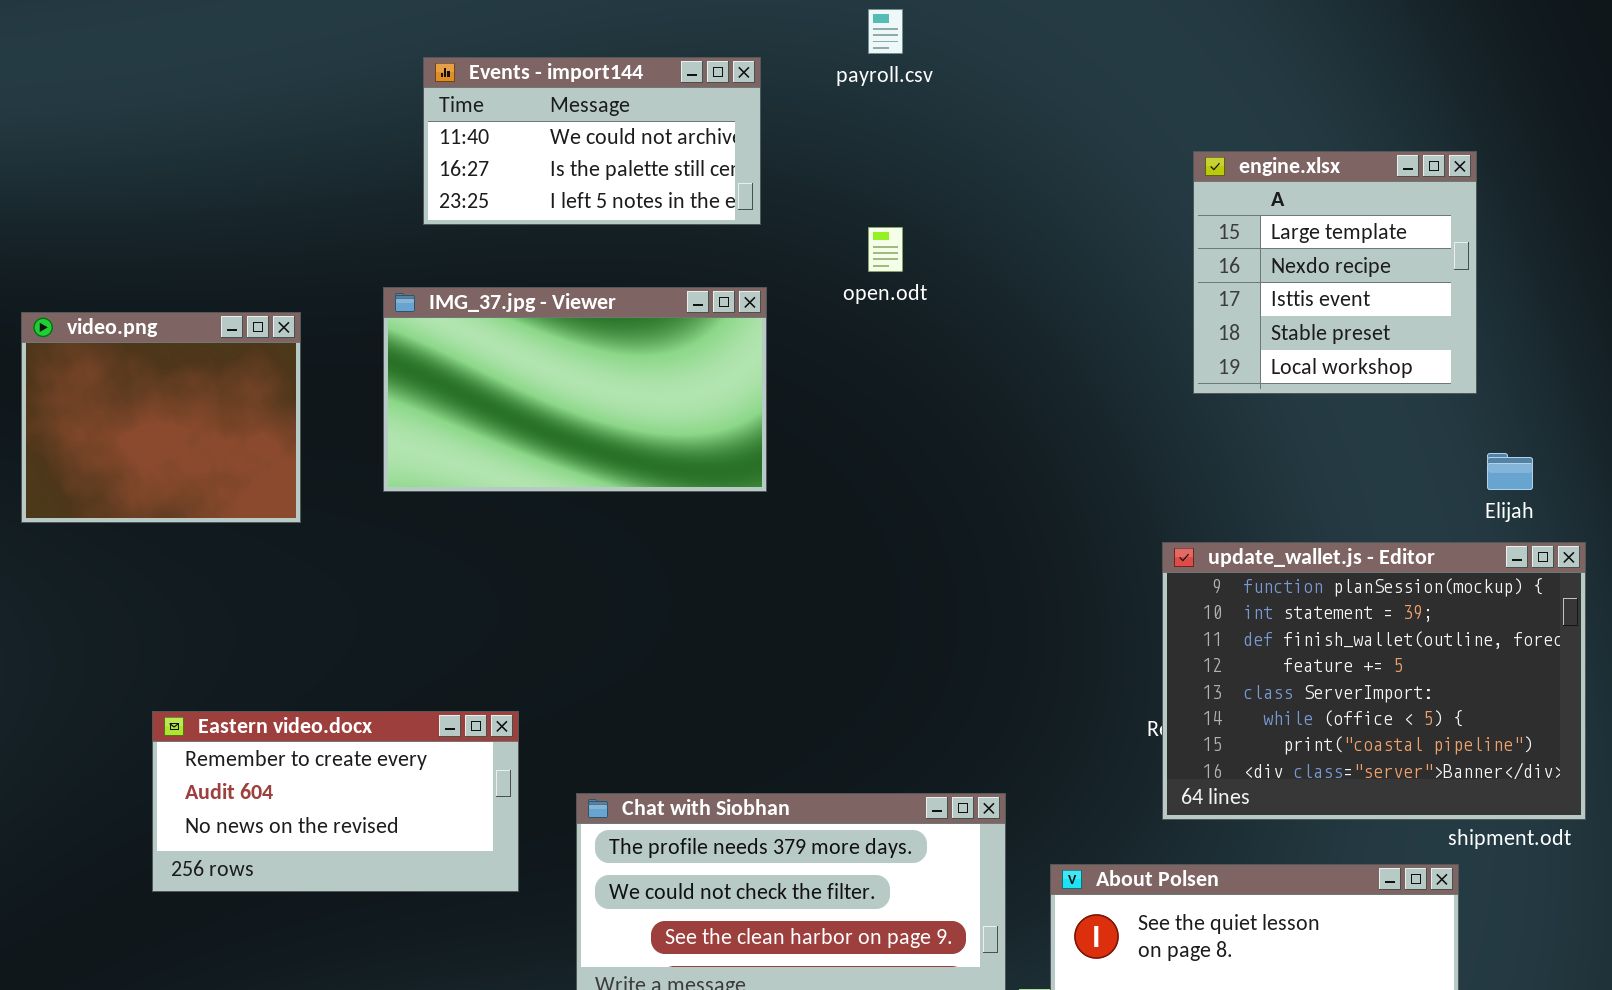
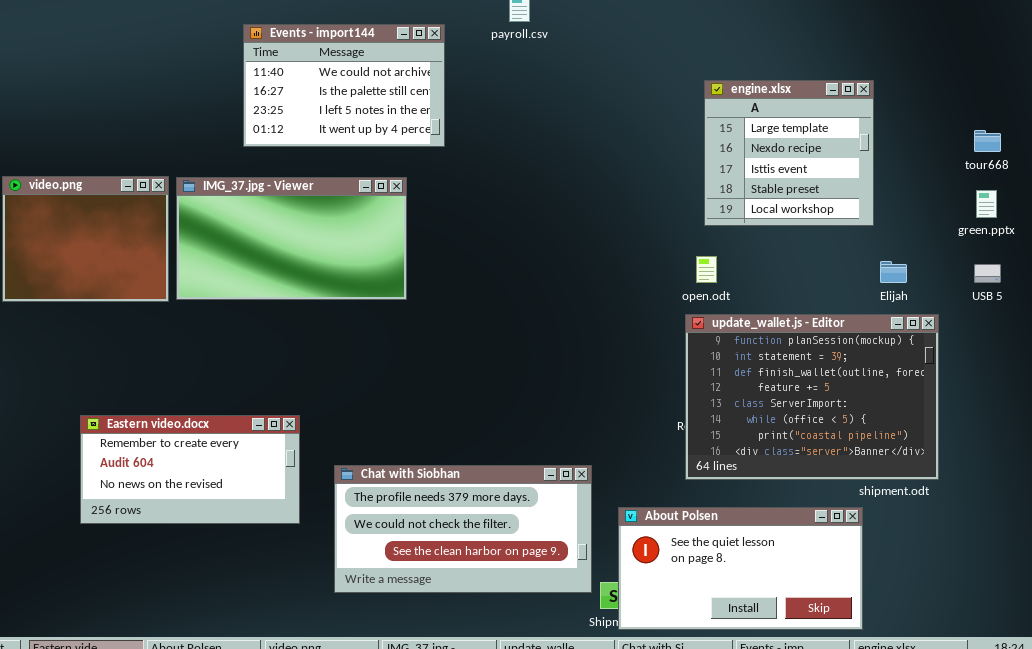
Events - import144: [423,57,761,225] -> [243,24,445,147], resized
open.odt: [868,227,903,272] -> [696,256,717,283], moved
IMG_37.jpg - Viewer: [383,287,767,492] -> [176,177,407,300], moved

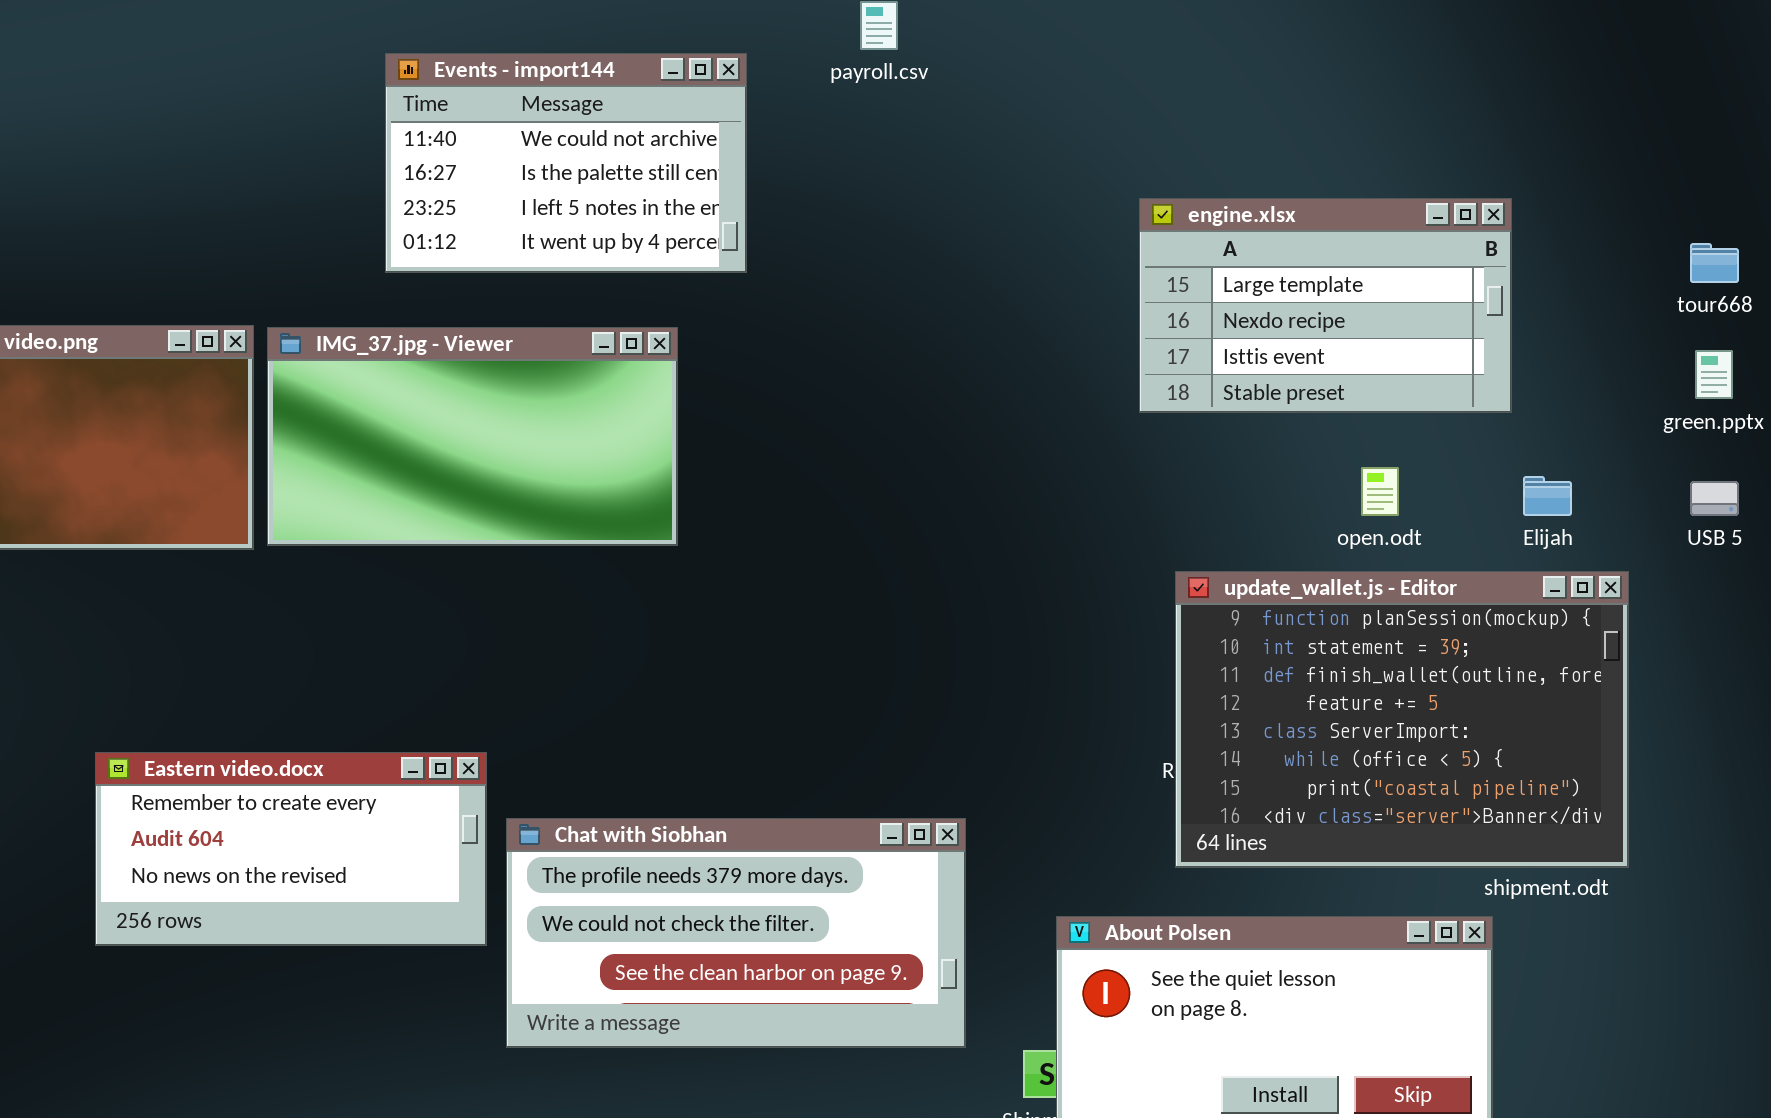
engine.xlsx: [704,80,874,226] -> [1139,198,1512,413], resized
open.odt: [696,256,717,283] -> [1361,467,1399,516], moved
Chat with Siobhan: [334,465,592,593] -> [506,818,966,1048], moved

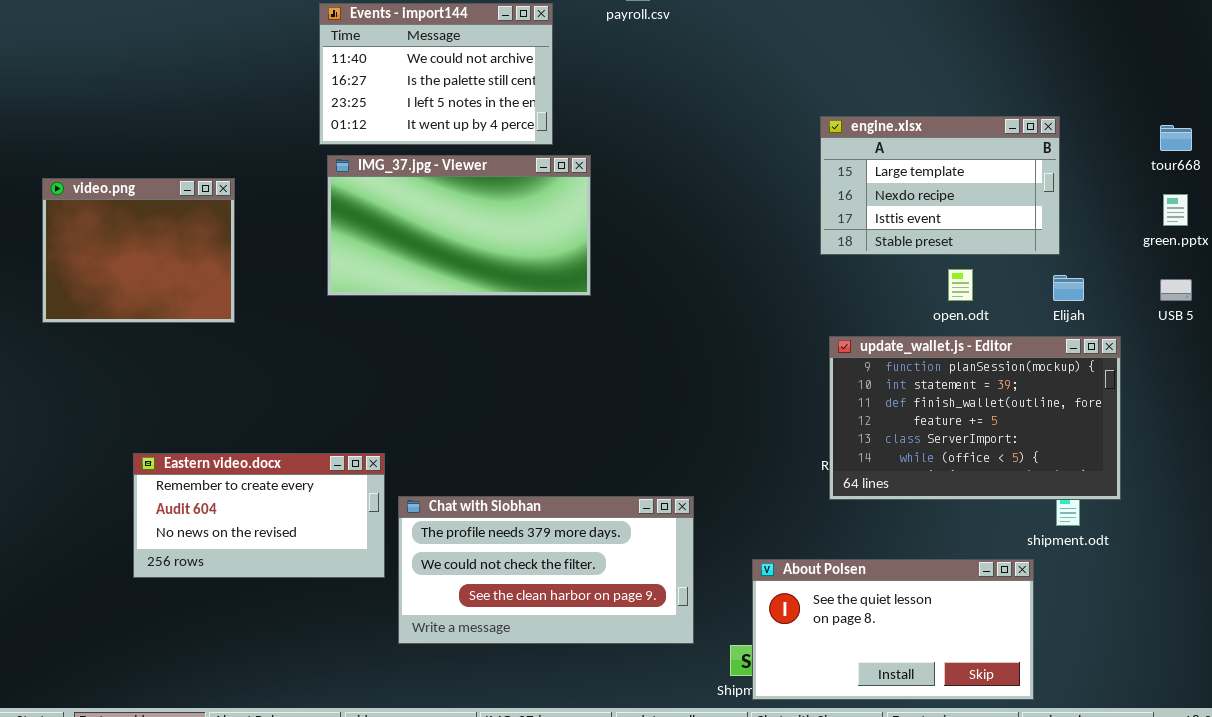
engine.xlsx: [1139,198,1512,413] -> [820,116,1060,255], moved
IMG_37.jpg - Viewer: [267,327,678,546] -> [327,155,591,296], moved
update_wallet.js - Editor: [1175,571,1629,868] -> [829,336,1121,500], resized

